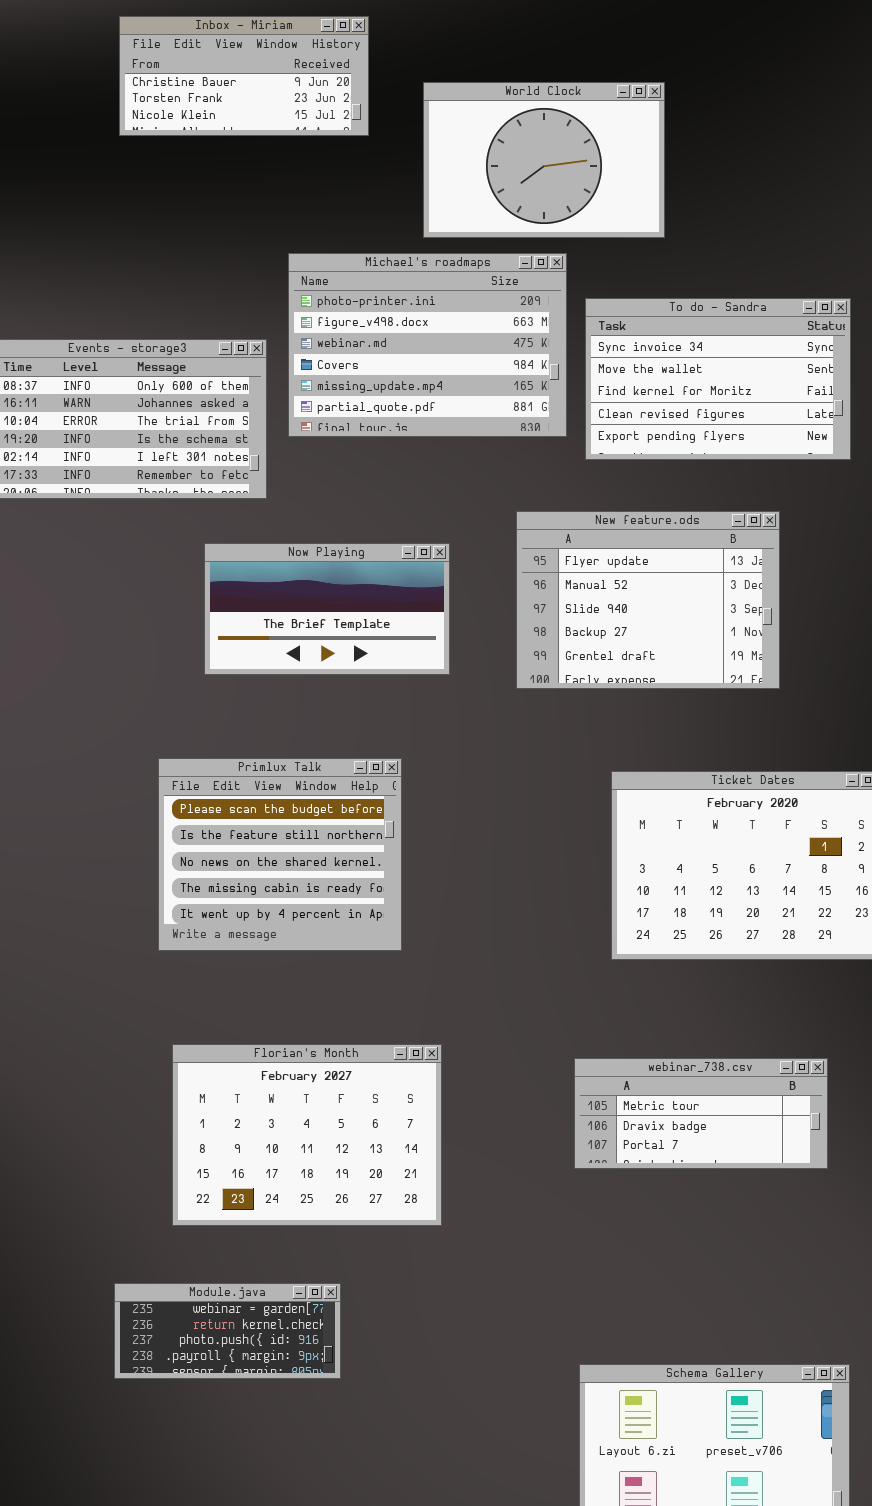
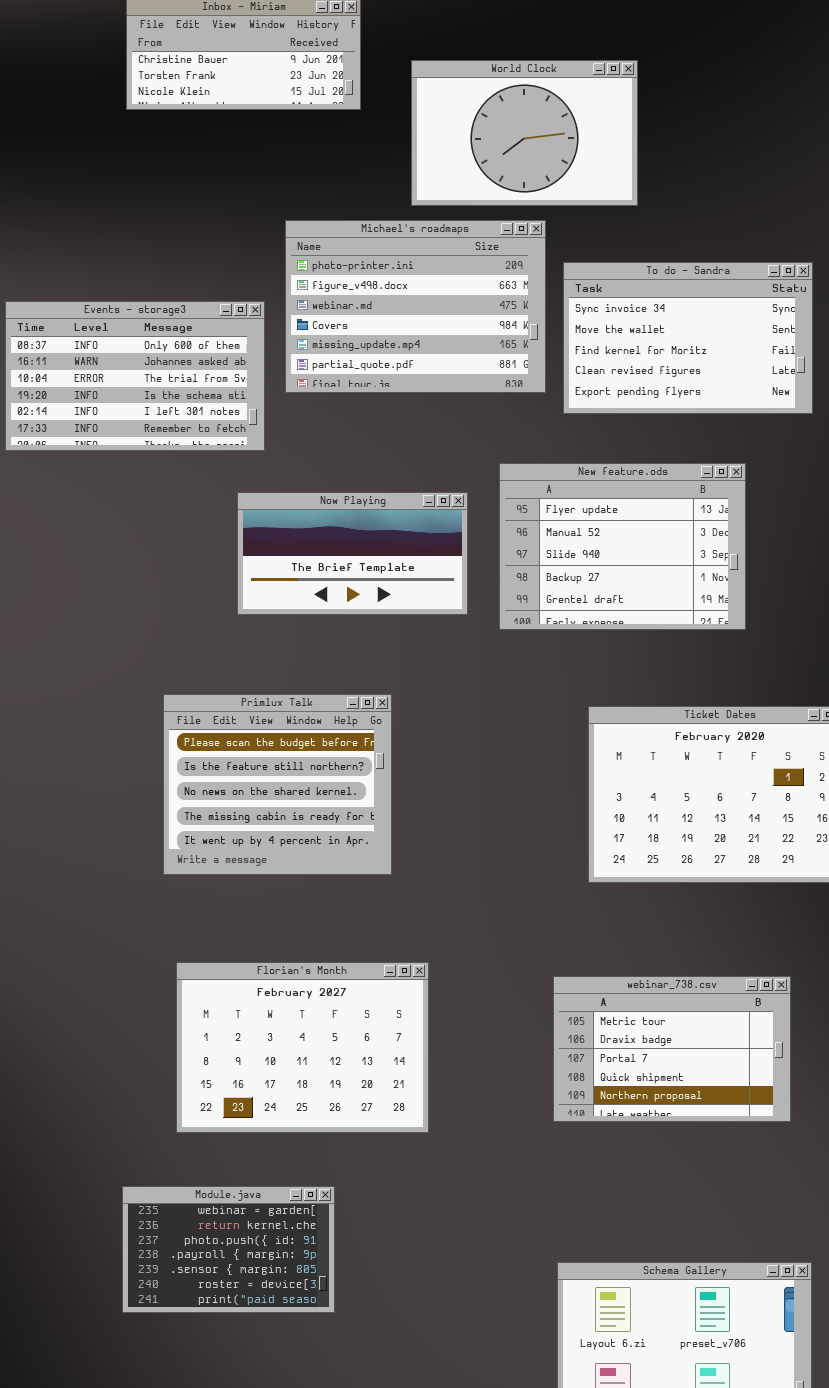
Now Playing: [204,543,450,675] -> [237,492,468,615], moved
webinar_738.csv: [574,1058,828,1169] -> [553,976,791,1122], resized
Module.java: [114,1283,341,1379] -> [122,1186,335,1313], resized

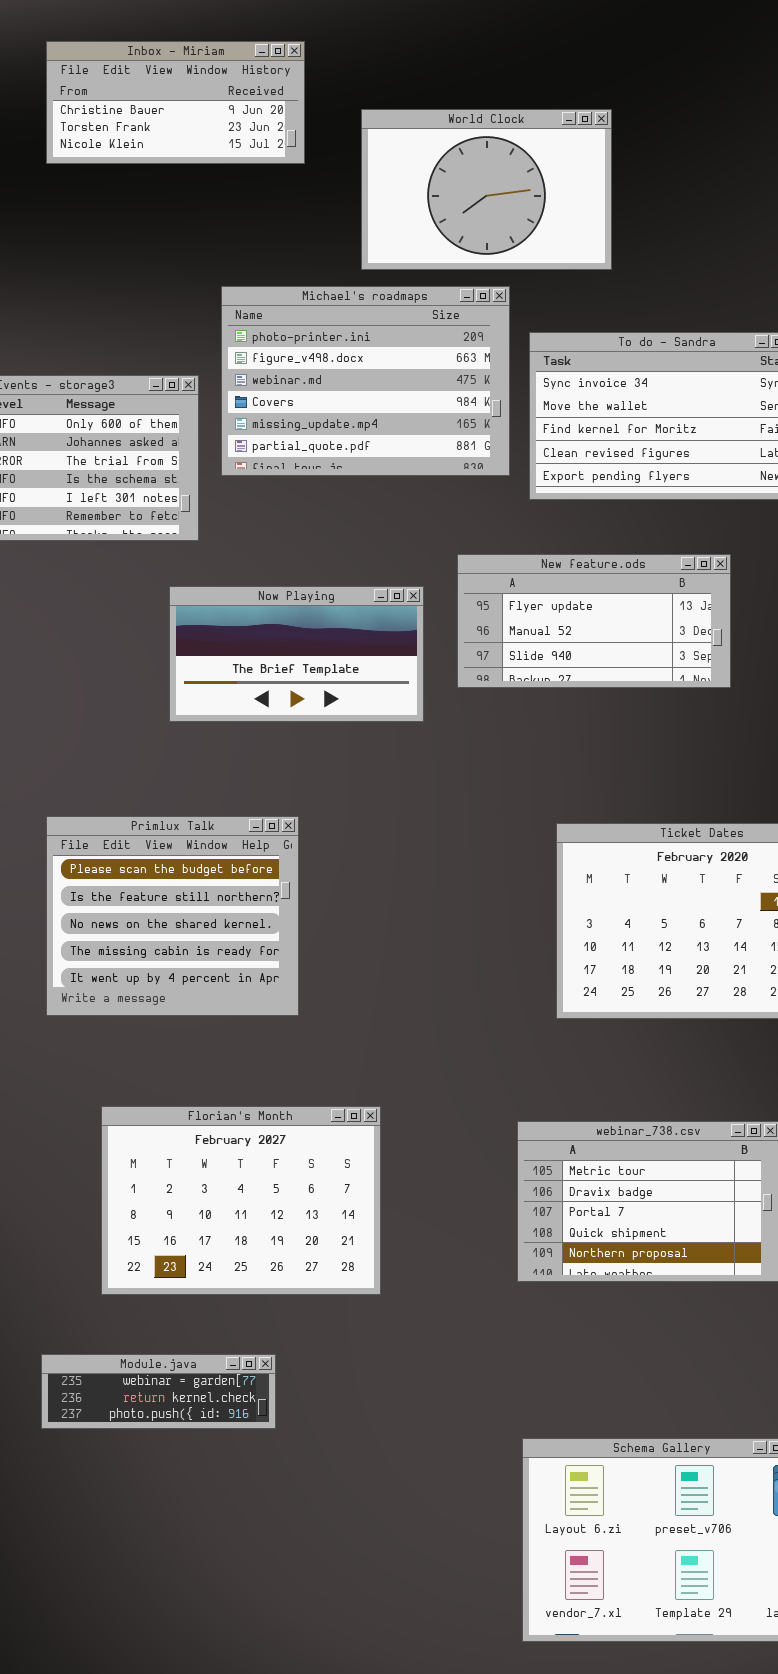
New feature.ods: [499,463,746,630] -> [457,554,731,688], resized
Primlux Talk: [163,694,392,875] -> [46,816,299,1016], moved
Module.java: [122,1186,335,1313] -> [41,1354,276,1429], resized

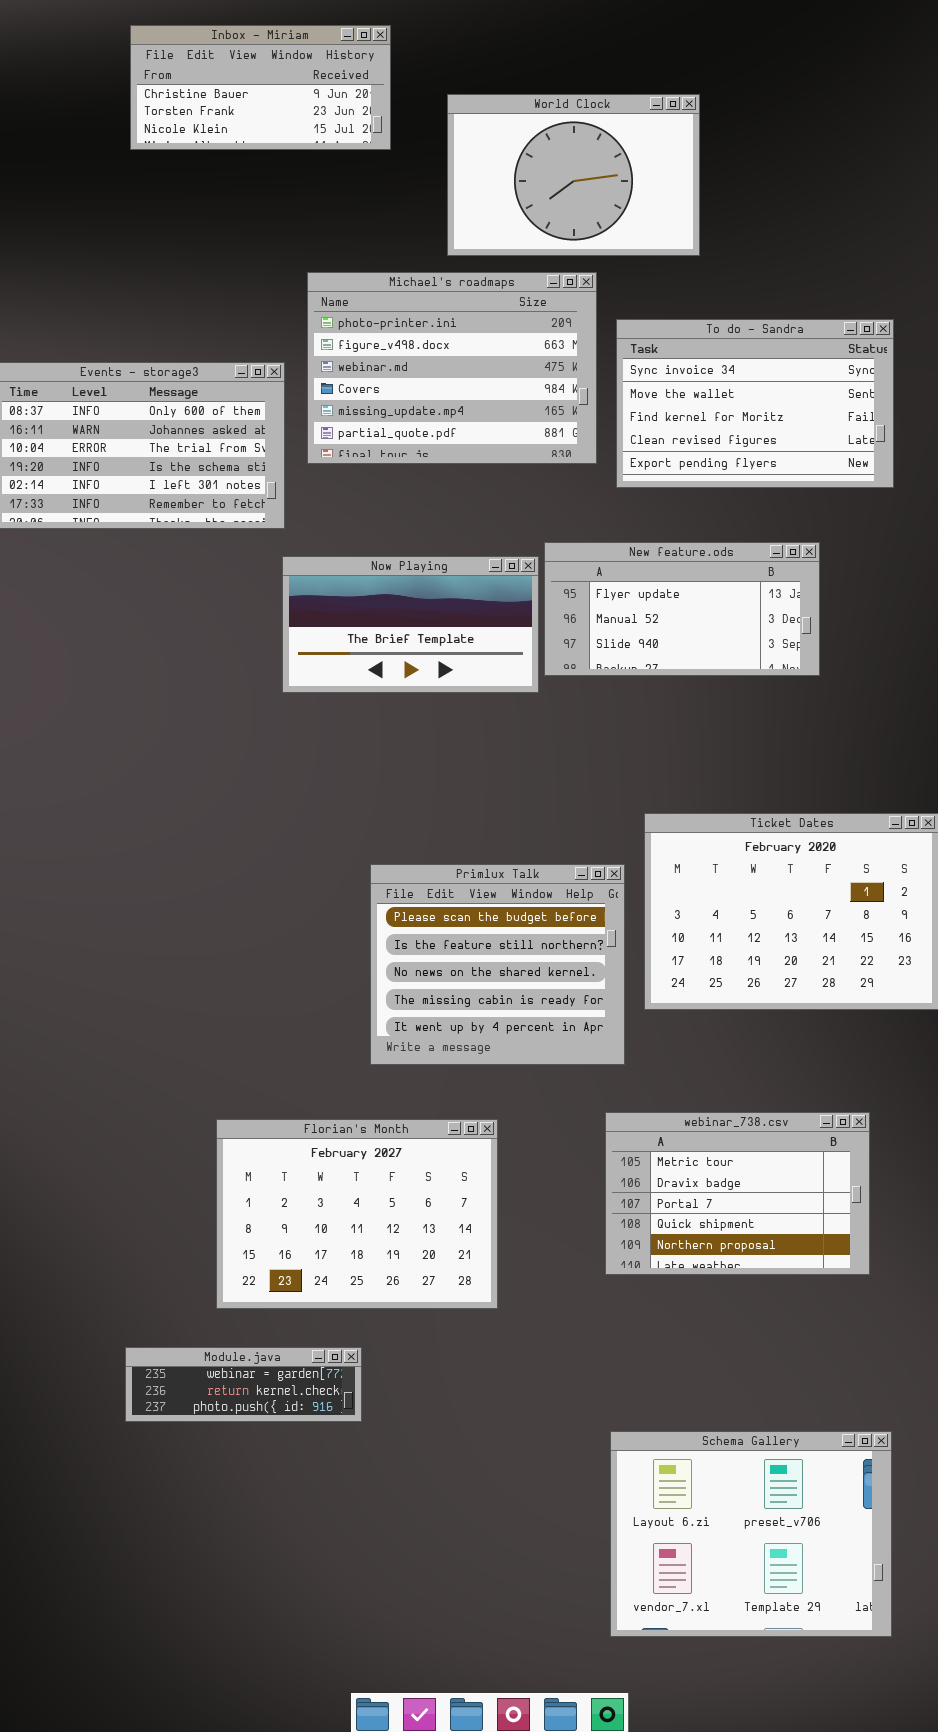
Now Playing: [169,586,424,722] -> [282,556,539,693], moved
Primlux Talk: [46,816,299,1016] -> [370,864,625,1065], moved
Florian's Month: [101,1106,381,1295] -> [216,1119,498,1309], moved

